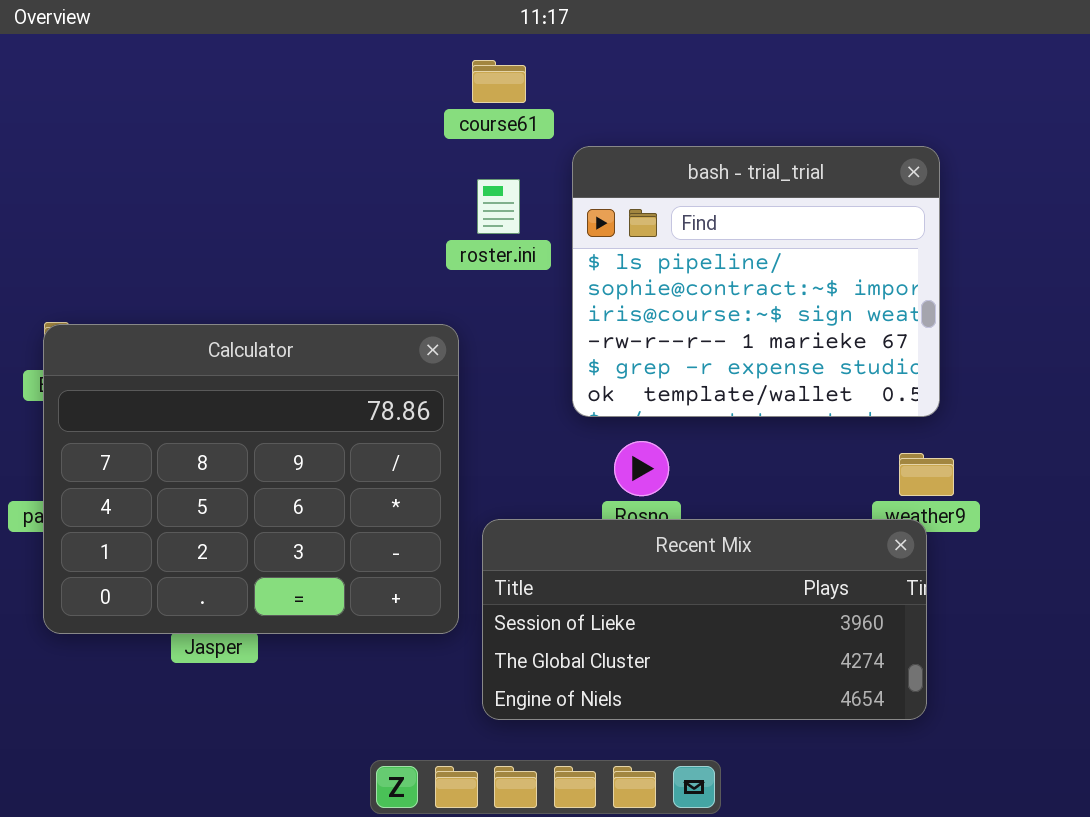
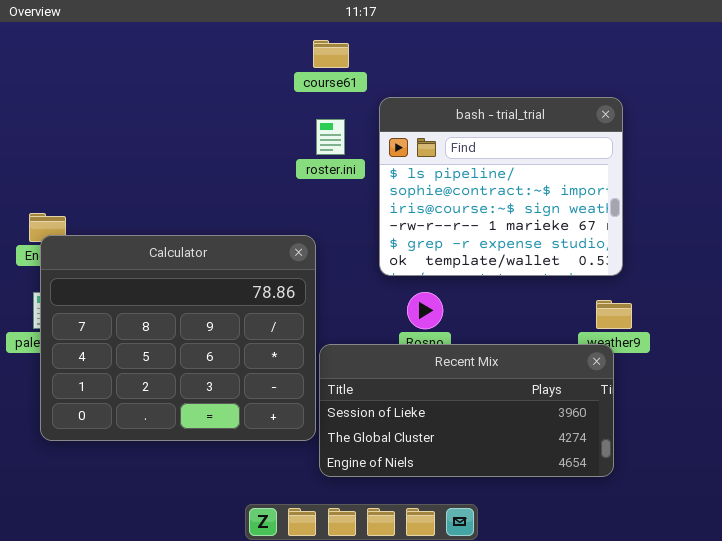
Calculator: [43,324,459,634] -> [40,235,316,441], moved

